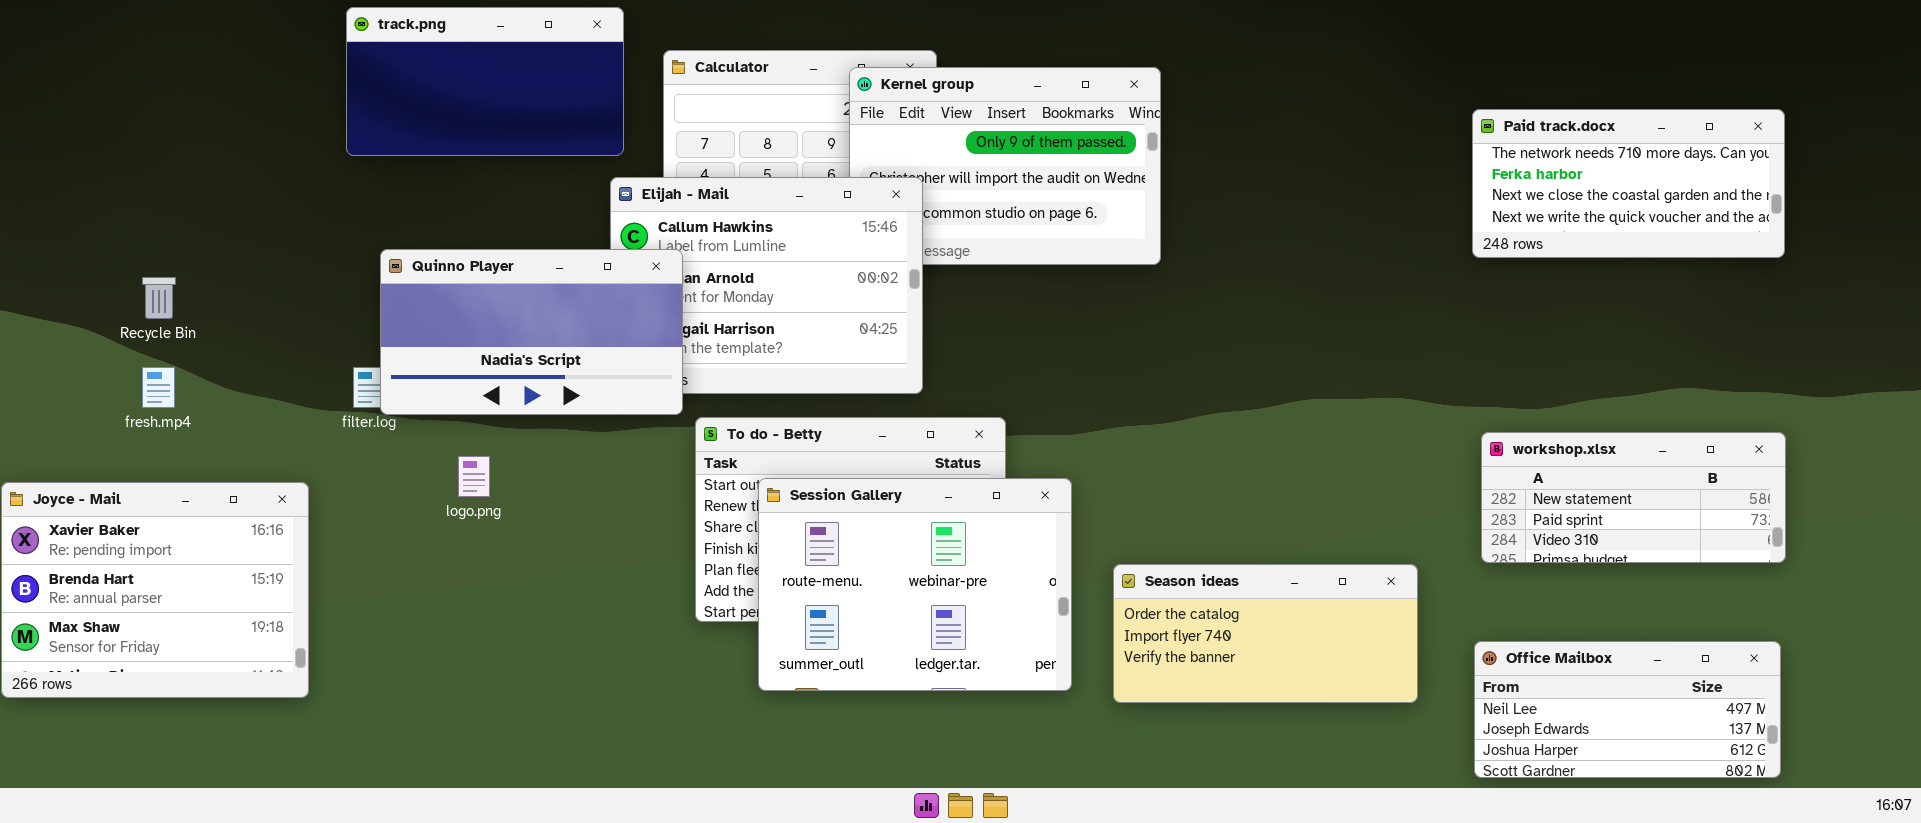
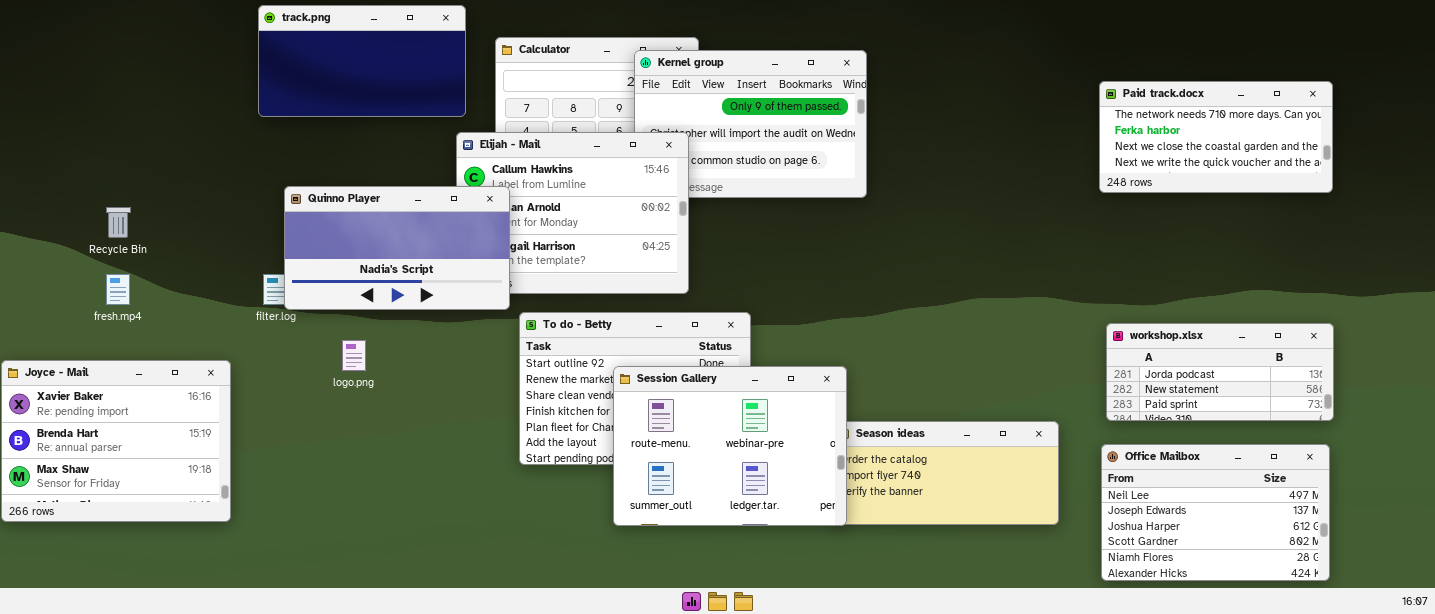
workshop.xlsx: [1481,432,1786,563] -> [1106,323,1334,421], scrolled up 1 row
Session Gallery: [758,478,1072,691] -> [613,366,847,526], moved
Office Mailbox: [1474,641,1781,778] -> [1101,444,1330,581], resized

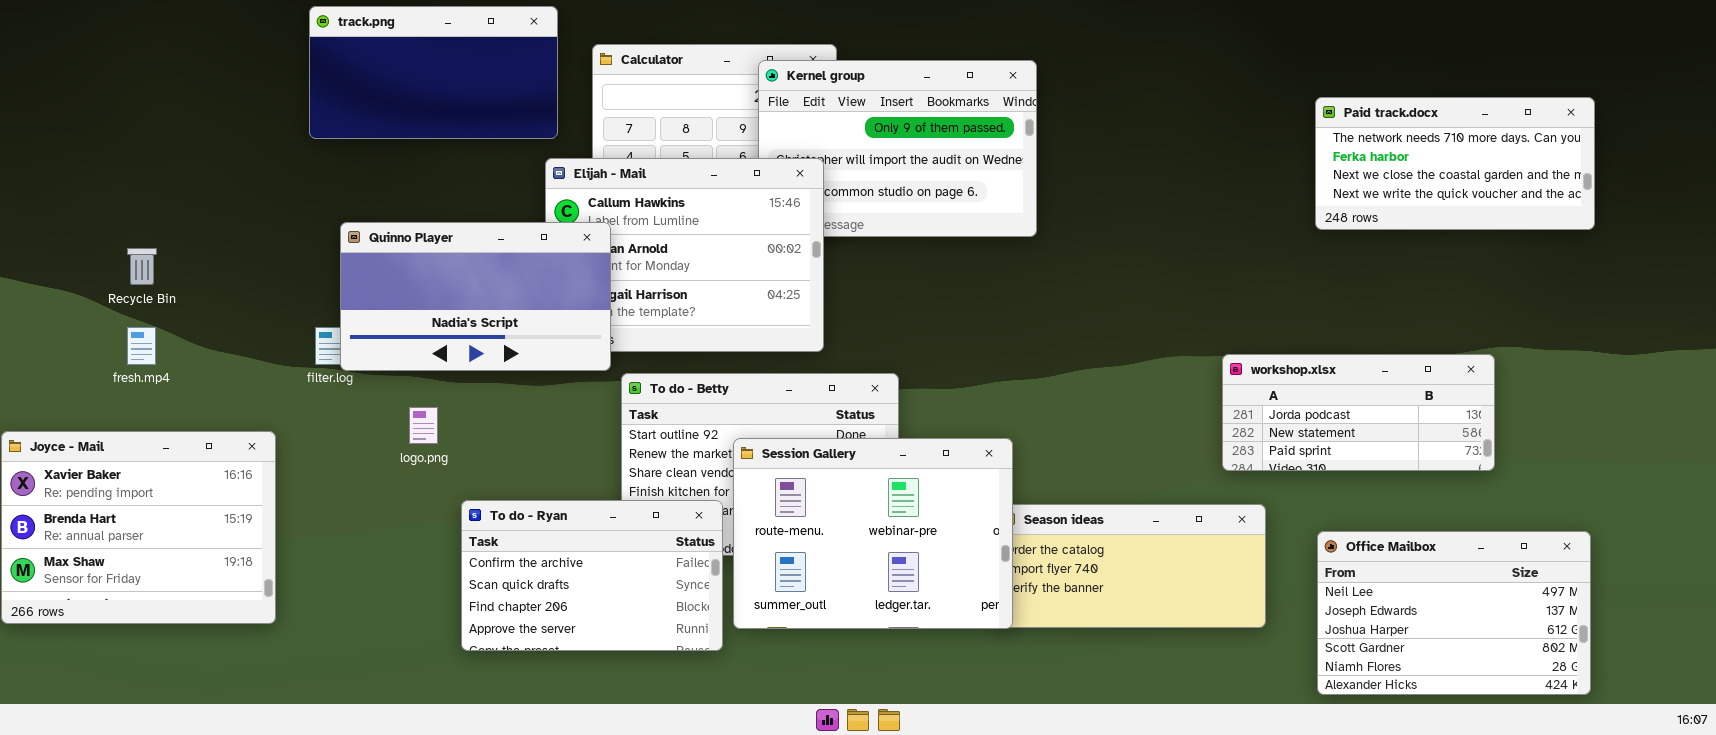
workshop.xlsx: [1106,323,1334,421] -> [1222,354,1495,471], moved
To do - Ryan: none -> [461,500,723,651], opened

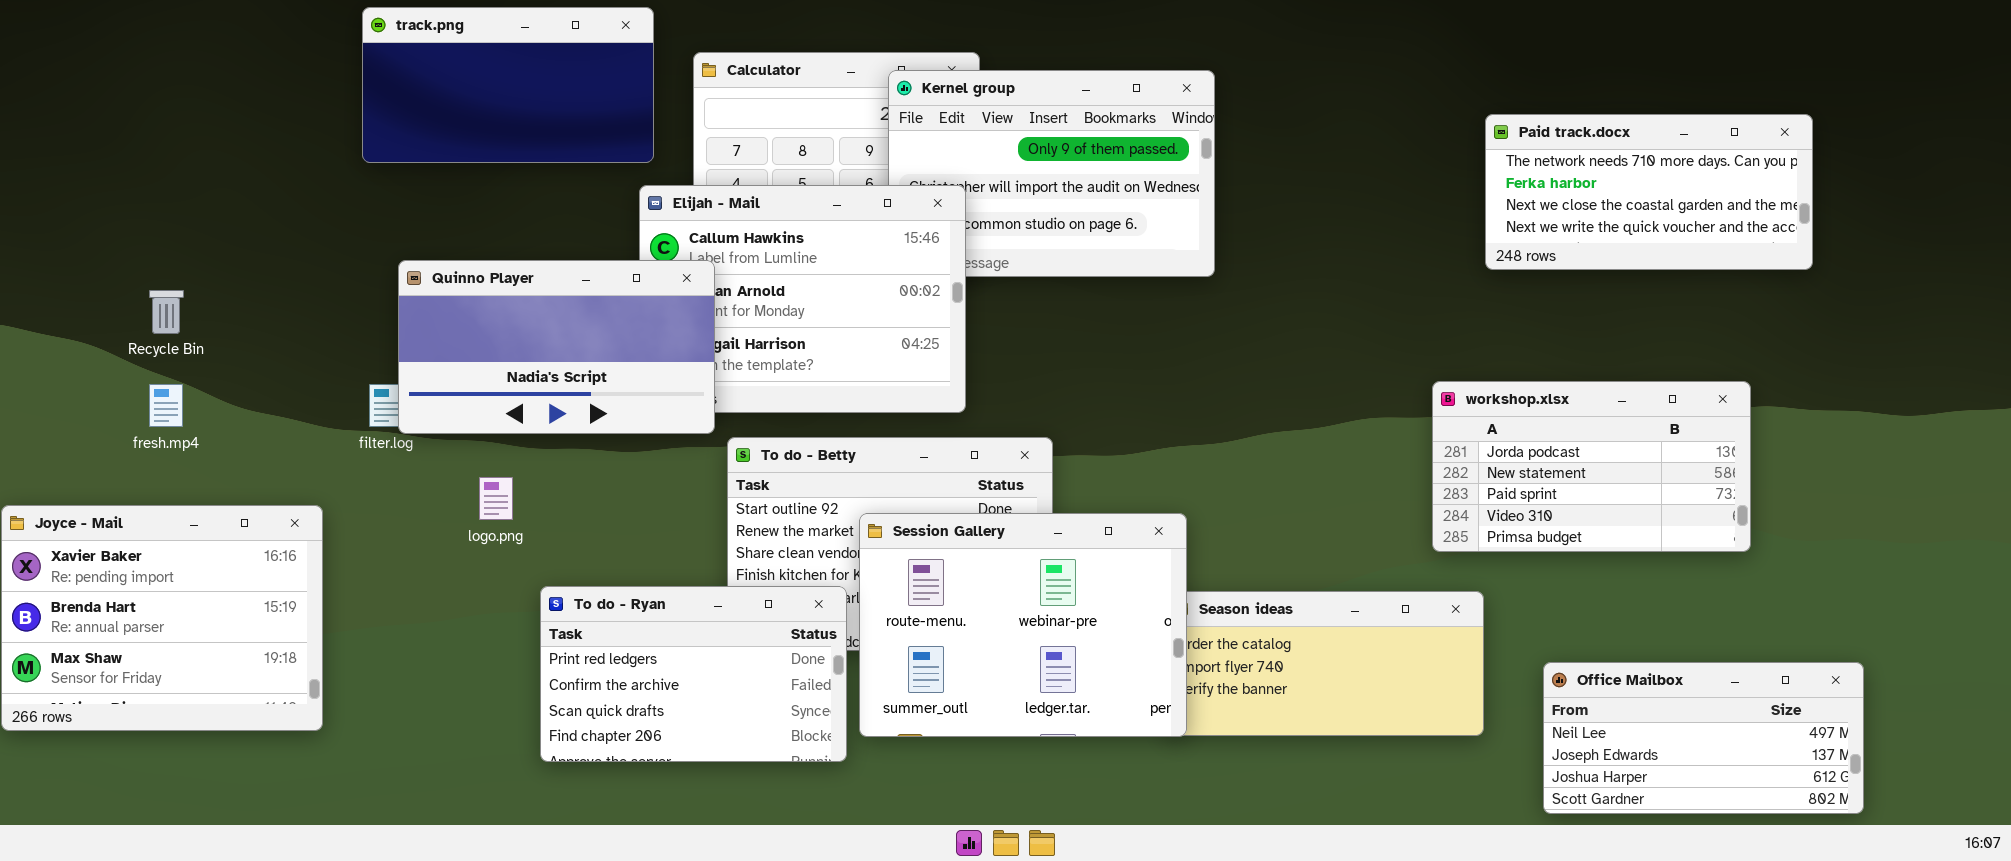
Paid track.docx: [1315,97,1595,230] -> [1485,114,1813,270], moved
workshop.xlsx: [1222,354,1495,471] -> [1432,381,1751,552], resized
To do - Ryan: [461,500,723,651] -> [540,586,847,762], scrolled up 1 row
Office Mailbox: [1317,531,1591,695] -> [1543,662,1864,814], resized

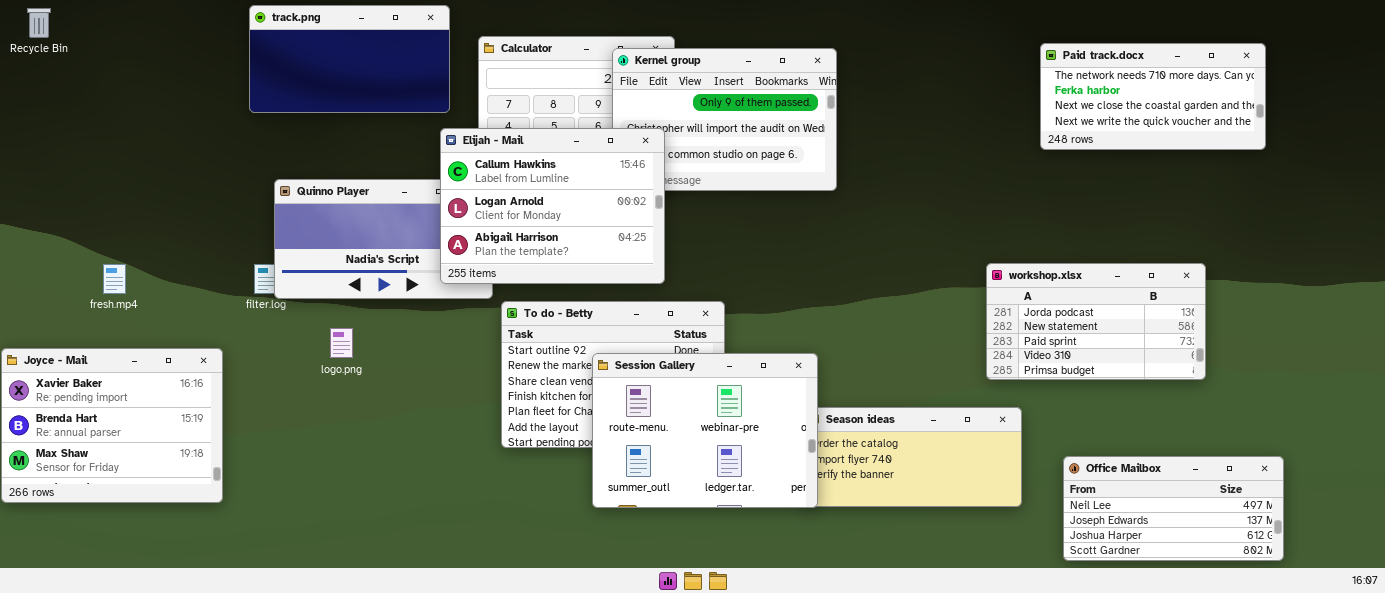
Paid track.docx: [1485,114,1813,270] -> [1040,43,1266,150], moved
Elijah - Mail: [639,185,966,413] -> [440,128,665,284], raised
Recycle Bin: [149,290,184,334] -> [27,8,51,38], moved
To do - Ryan: [540,586,847,762] -> none, closed

